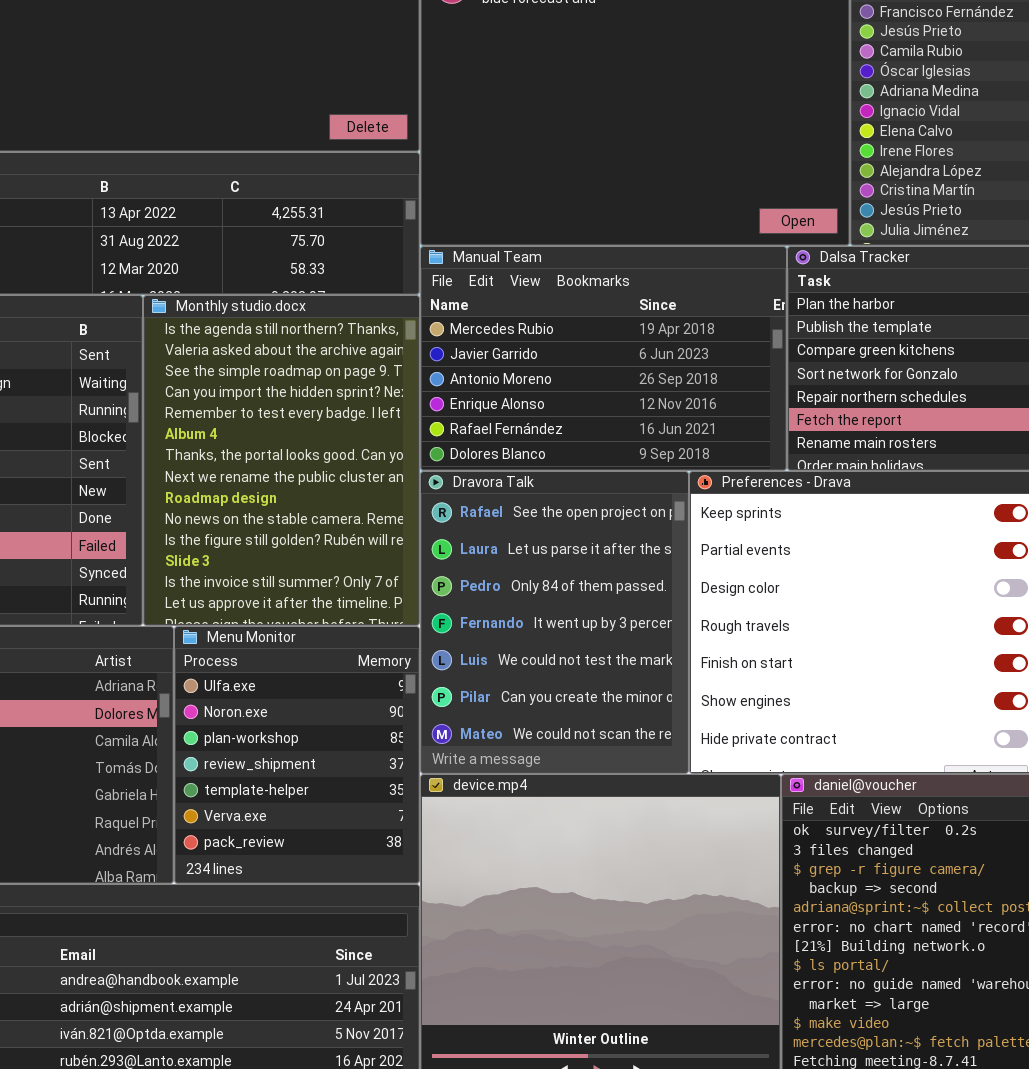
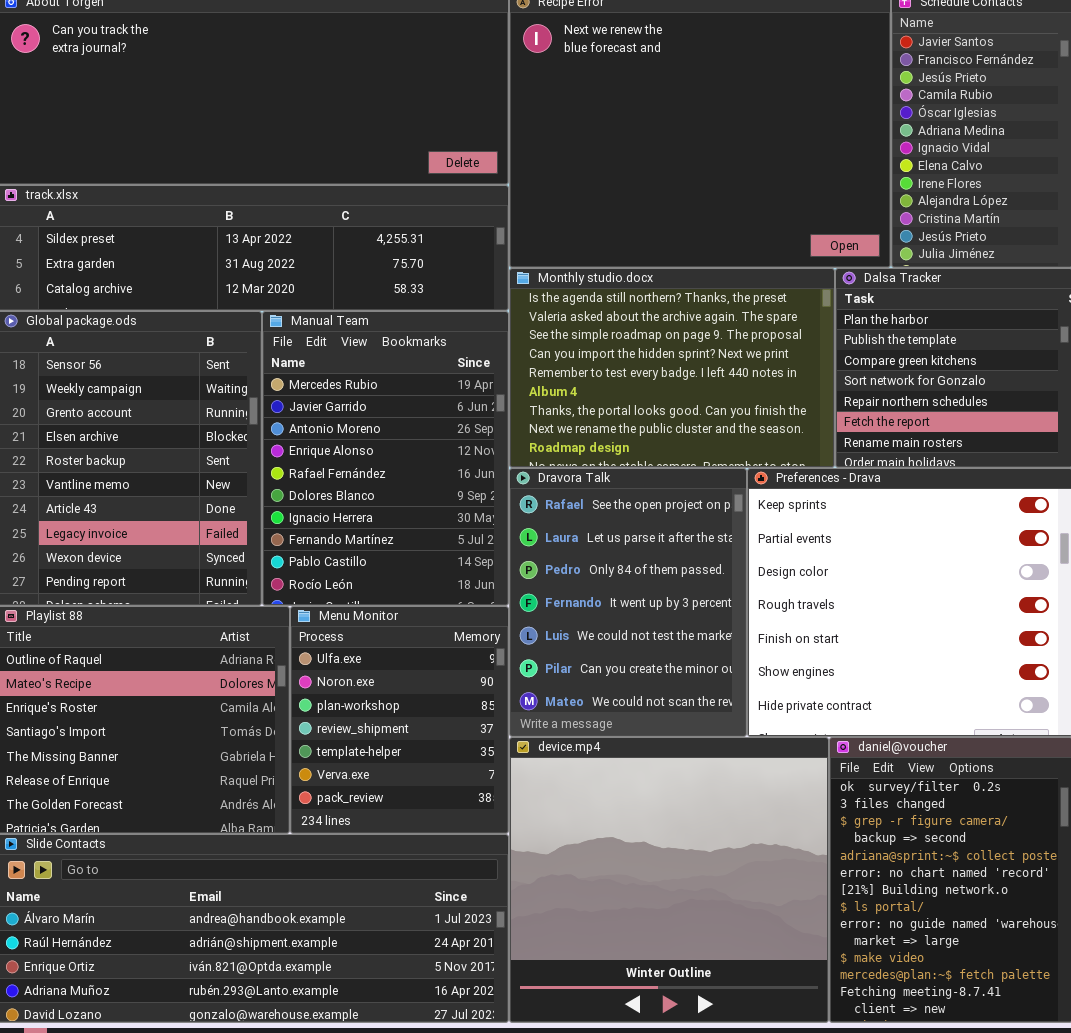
Manual Team: [420,246,787,471] -> [262,311,509,606], moved, resized
Monthly studio.docx: [143,295,420,626] -> [509,268,835,468], moved, resized

